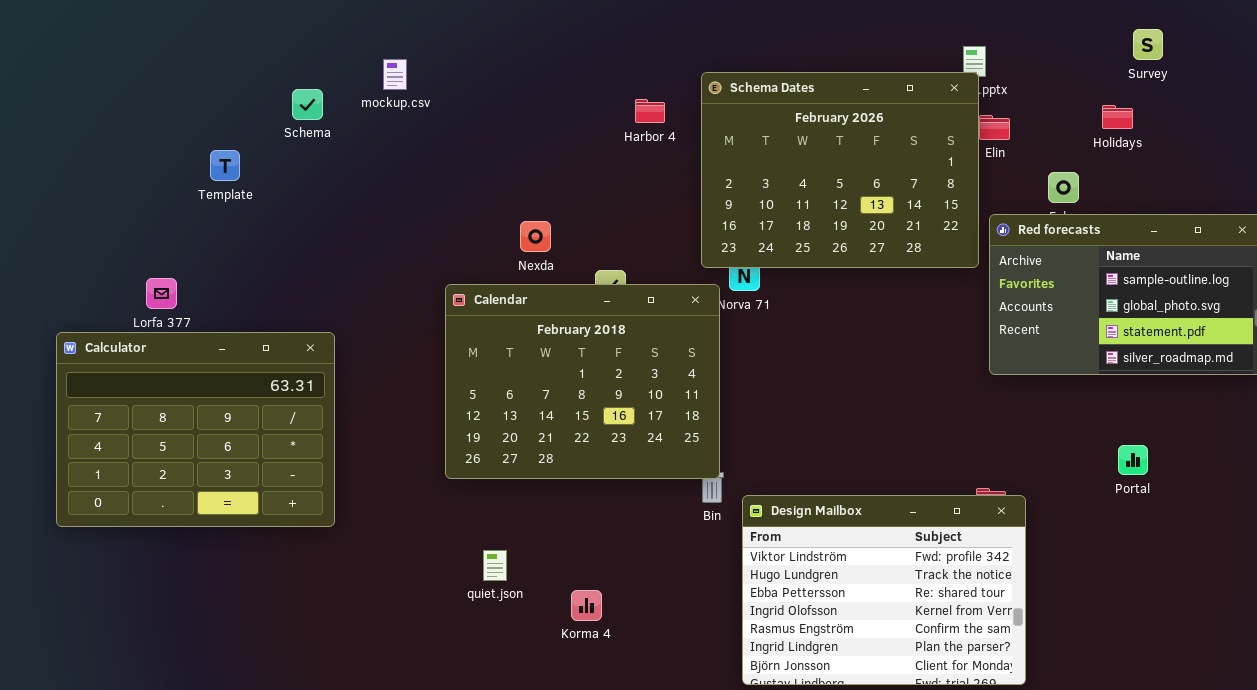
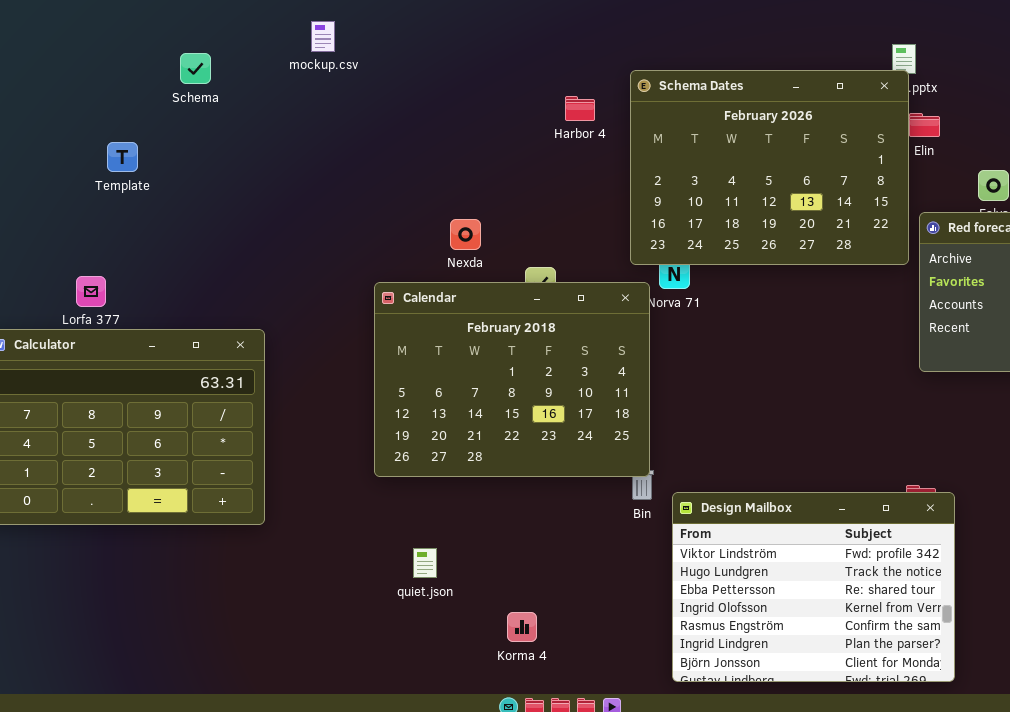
mockup.csv: [383,59,407,90] -> [311,21,335,52], moved
Schema: [292,89,323,120] -> [180,53,211,84], moved
Template: [210,150,240,181] -> [107,142,138,172], moved
Korma 4: [571,590,602,621] -> [507,612,537,642], moved

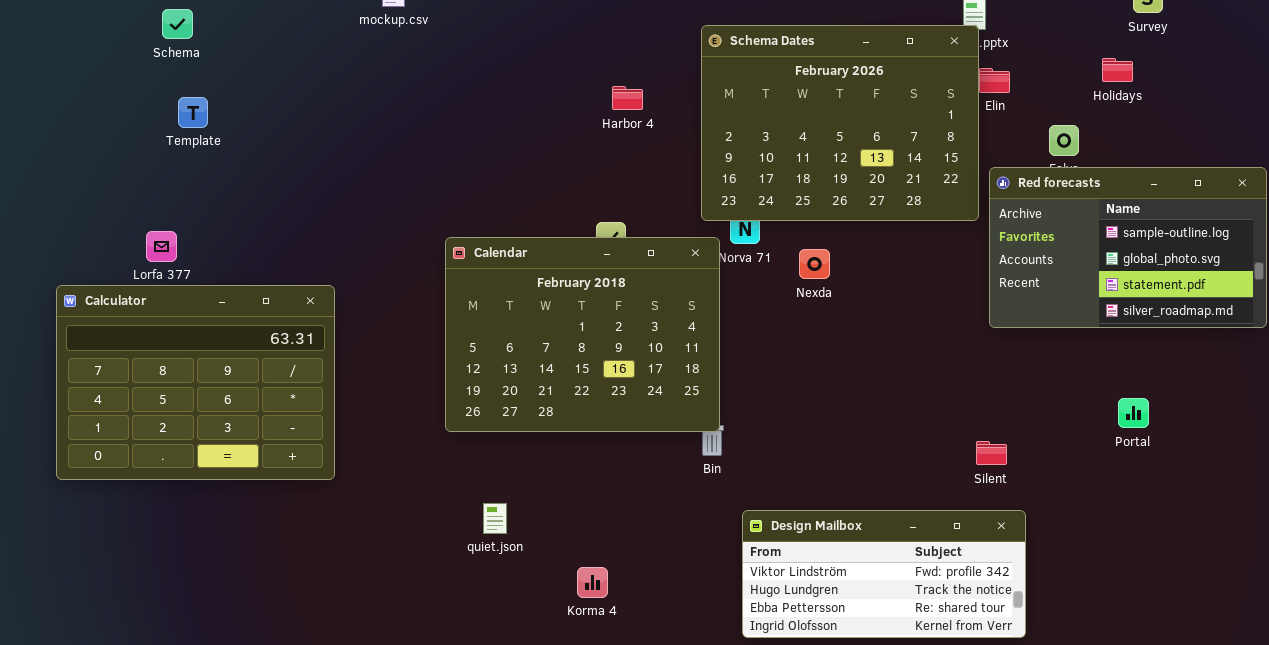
Schema: [180,53,211,84] -> [162,9,193,39], moved
Harbor 4: [565,96,595,121] -> [612,86,643,110], moved
Nexda: [450,219,481,250] -> [799,249,830,279], moved
Design Mailbox: [672,492,955,682] -> [742,510,1026,638], resized

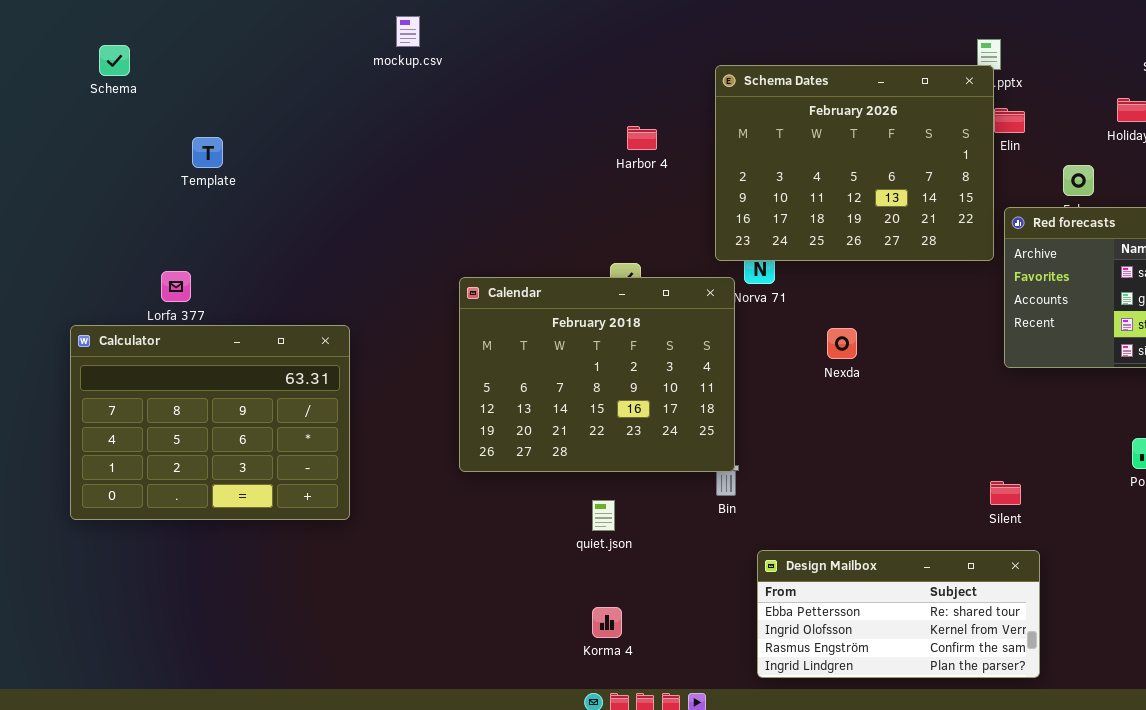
Schema: [162,9,193,39] -> [99,45,130,76], moved
Nexda: [799,249,830,279] -> [827,328,857,359], moved
quiet.json: [483,503,507,534] -> [592,500,615,531], moved
Design Mailbox: [742,510,1026,638] -> [757,550,1040,678], scrolled down 2 rows

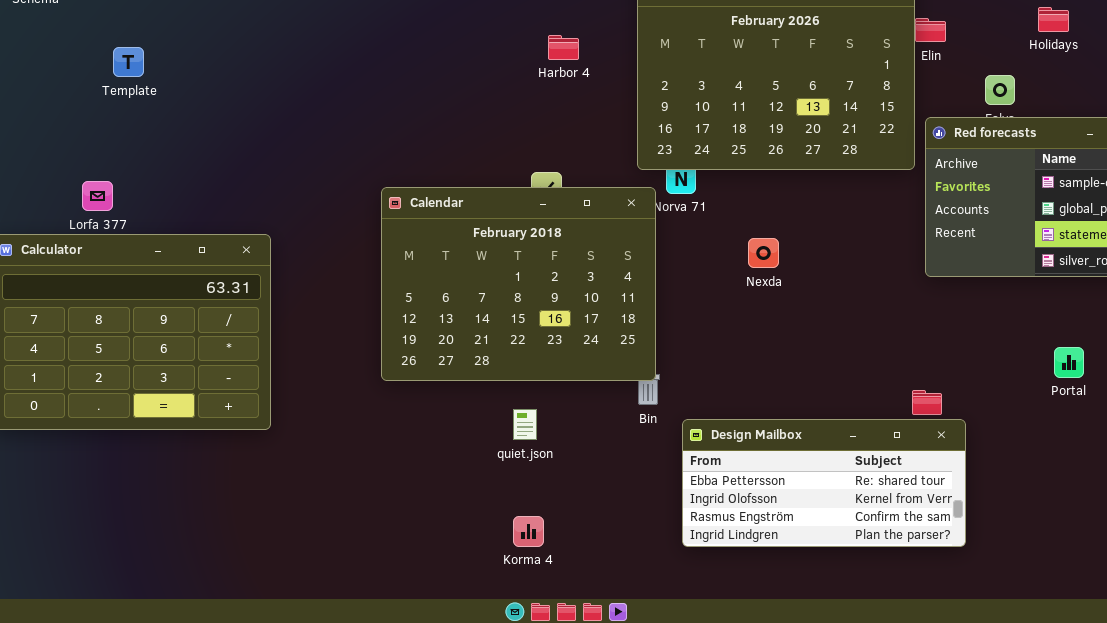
Design Mailbox: [757,550,1040,678] -> [682,419,966,547], moved

